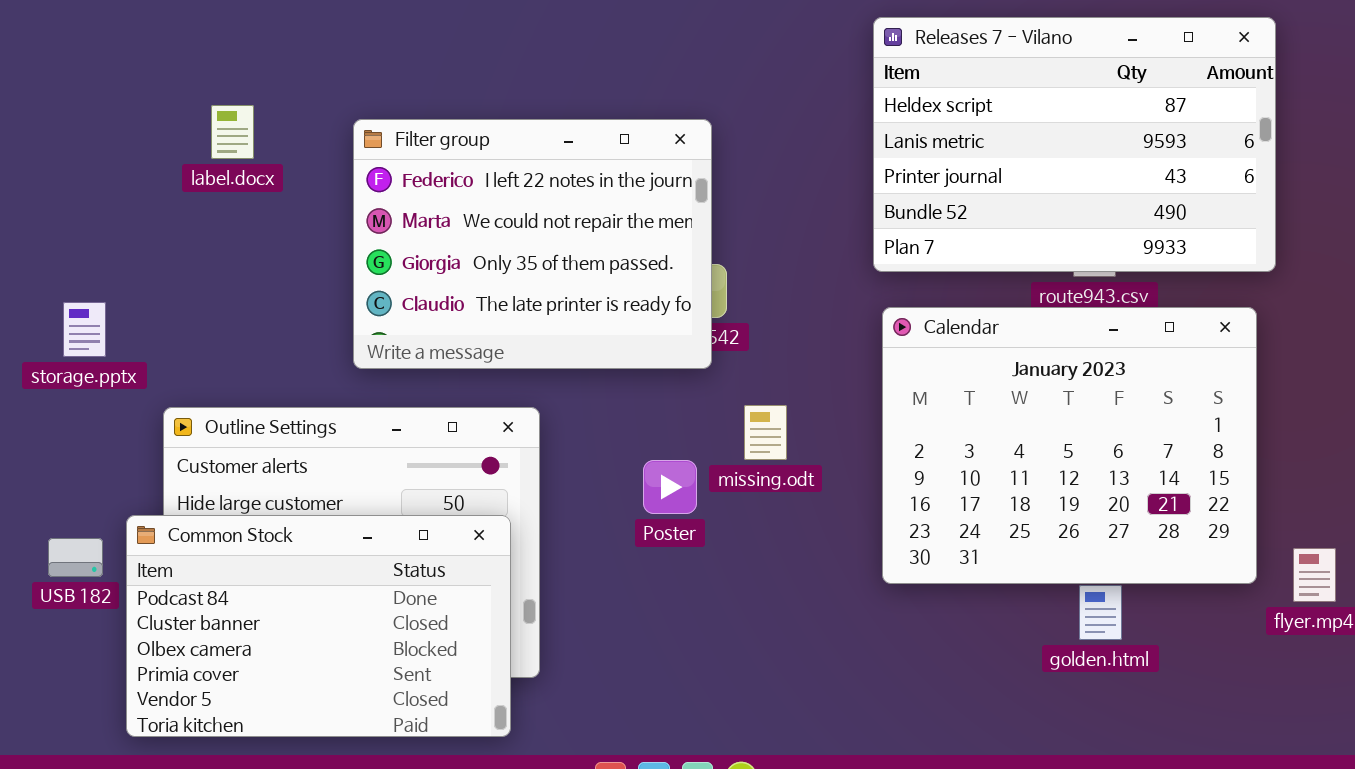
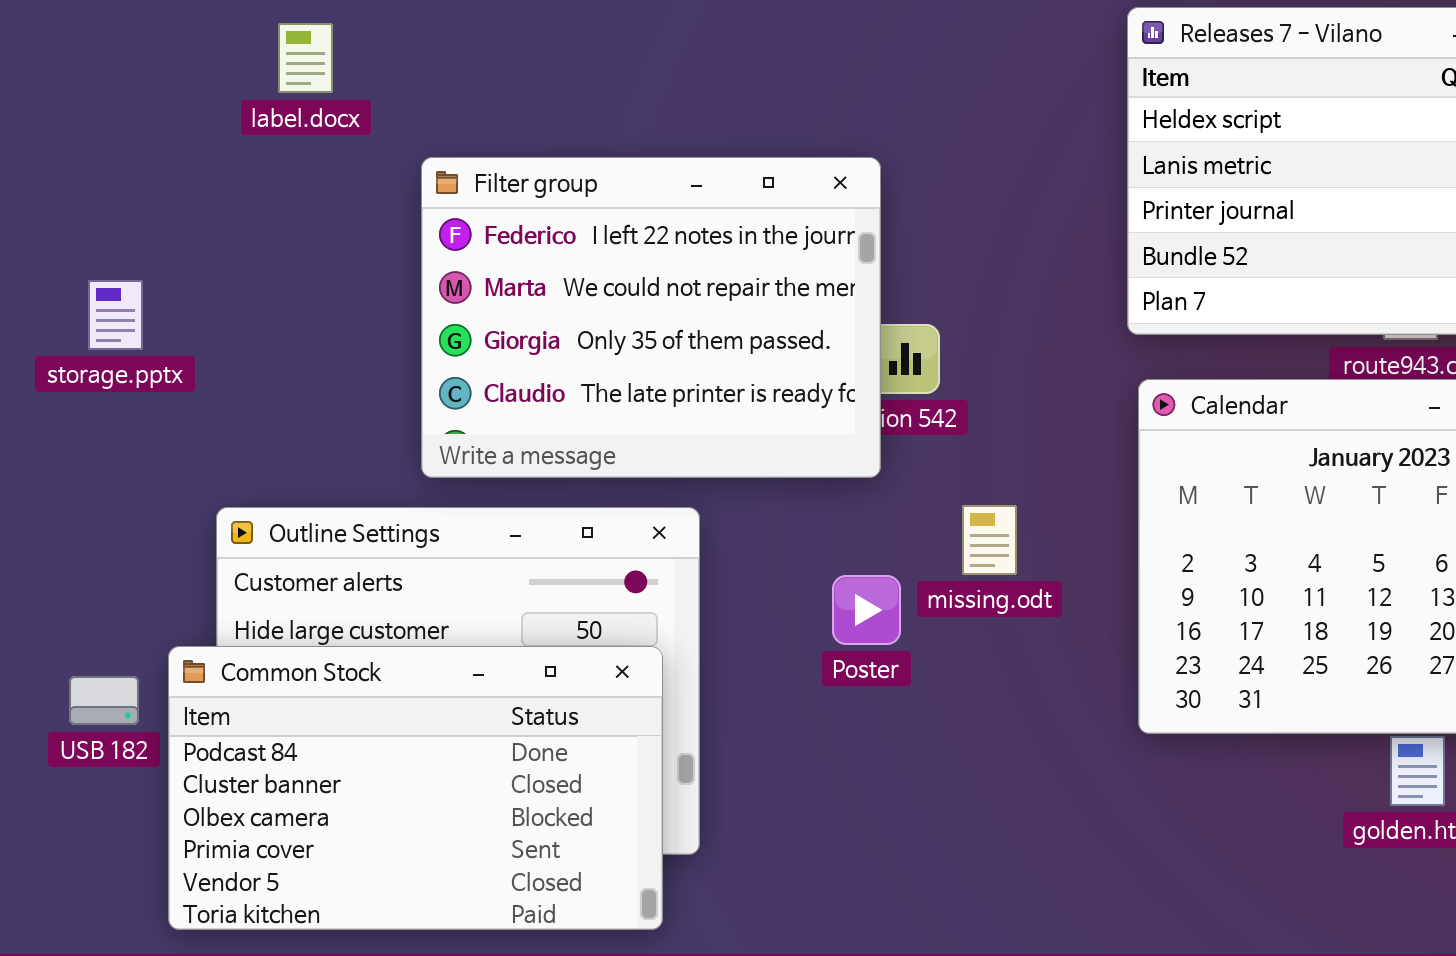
label.docx: [211,105,254,159] -> [278,23,333,93], moved
Filter group: [353,119,712,369] -> [421,157,881,478], moved
storage.pptx: [63,302,106,357] -> [88,280,143,350], moved

